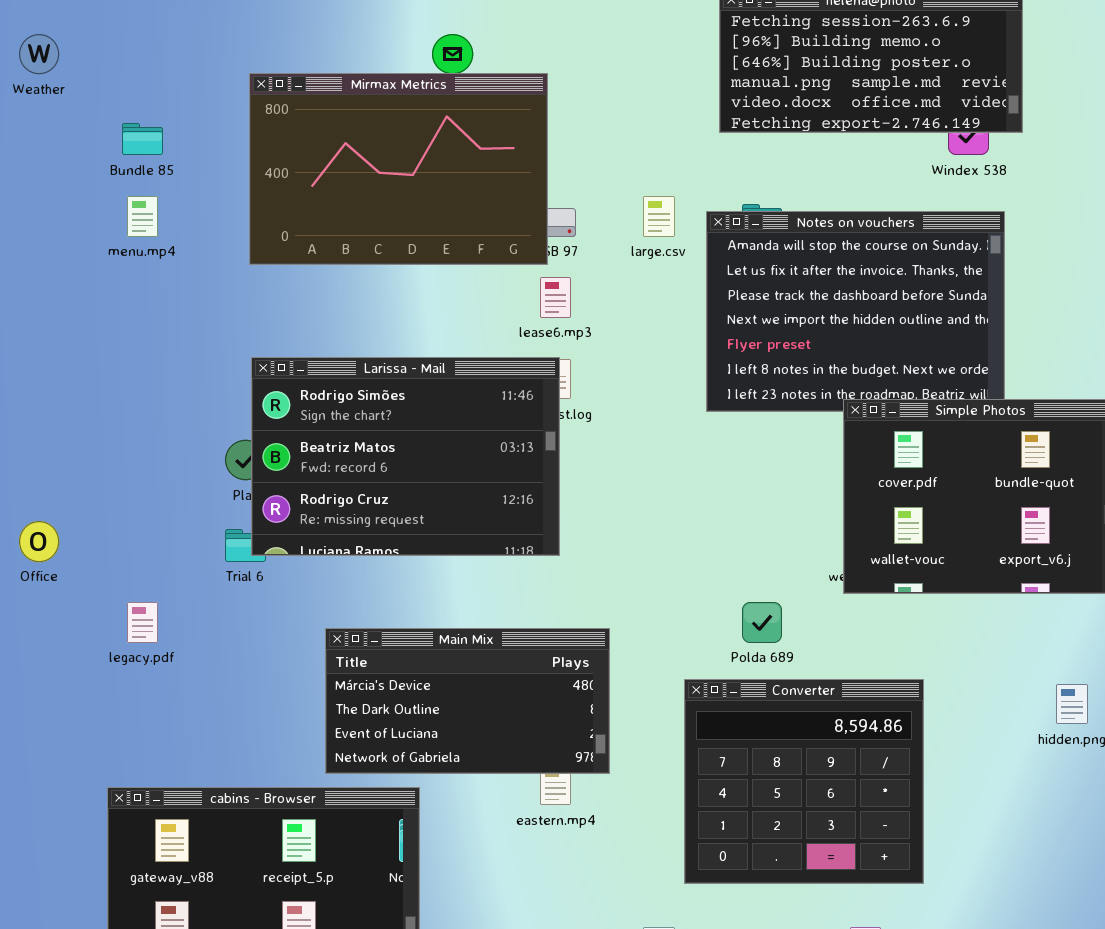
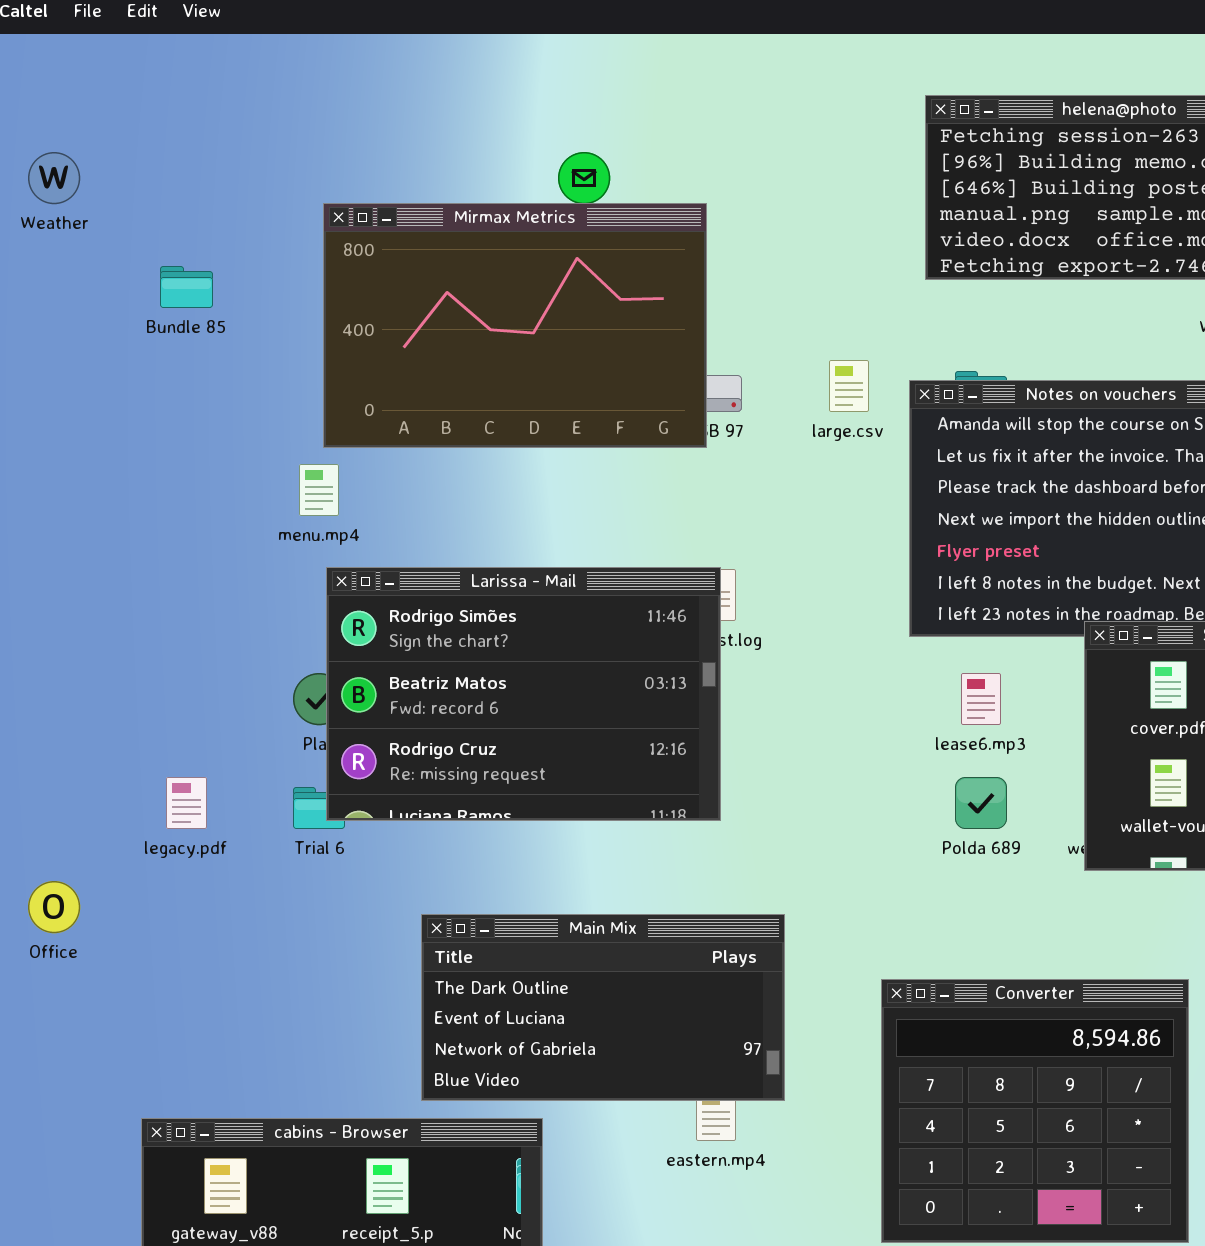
menu.mp4: [127,196,158,237] -> [299,464,339,516], moved
lease6.mp3: [540,277,571,318] -> [961,673,1001,725], moved
Office: [19,521,59,562] -> [28,881,80,933], moved
legacy.pdf: [127,602,158,643] -> [166,777,207,829], moved
Polda 689: [742,602,782,643] -> [955,777,1007,829], moved
Main Mix: [325,628,610,774] -> [421,914,785,1101], scrolled down 1 row

